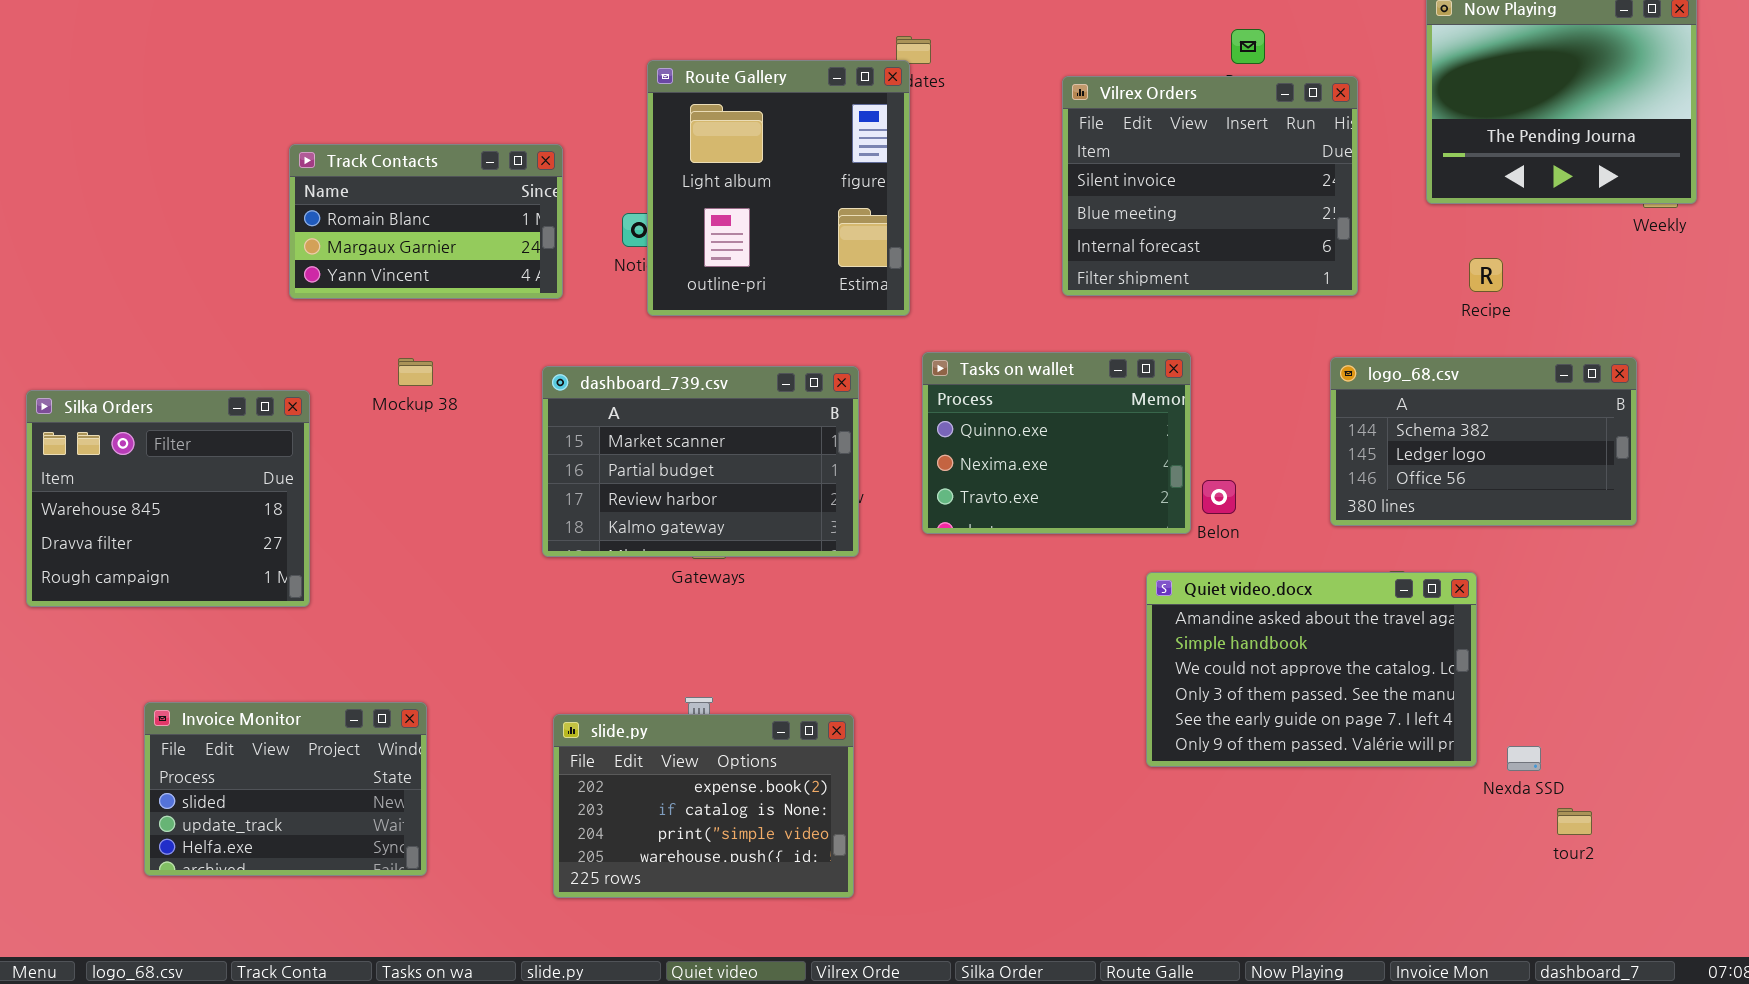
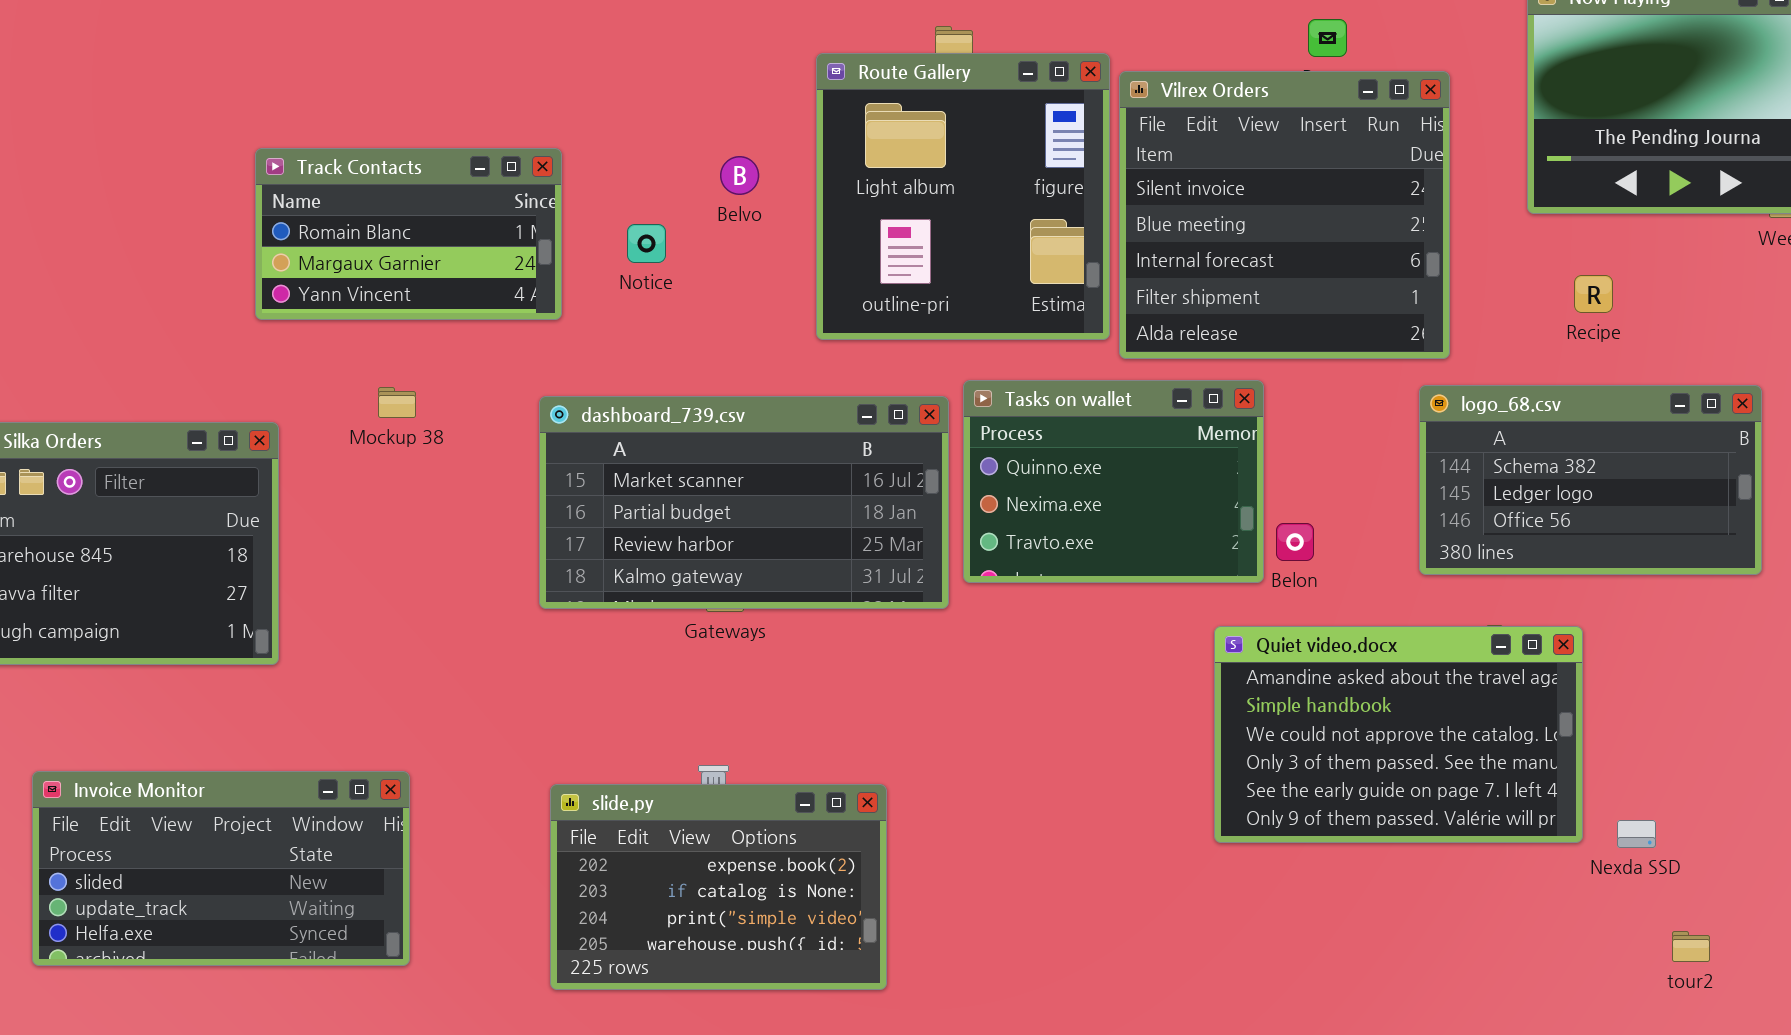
Route Gallery: [647,60,910,316] -> [816,53,1110,340], moved
Vilrex Orders: [1062,76,1358,296] -> [1119,71,1450,359], resized
dashboard_739.csv: [542,366,859,557] -> [539,396,949,609], resized
Invoice Monitor: [144,702,427,876] -> [32,771,410,966], resized
tour2: [1557,808,1592,835] -> [1672,931,1710,962], moved

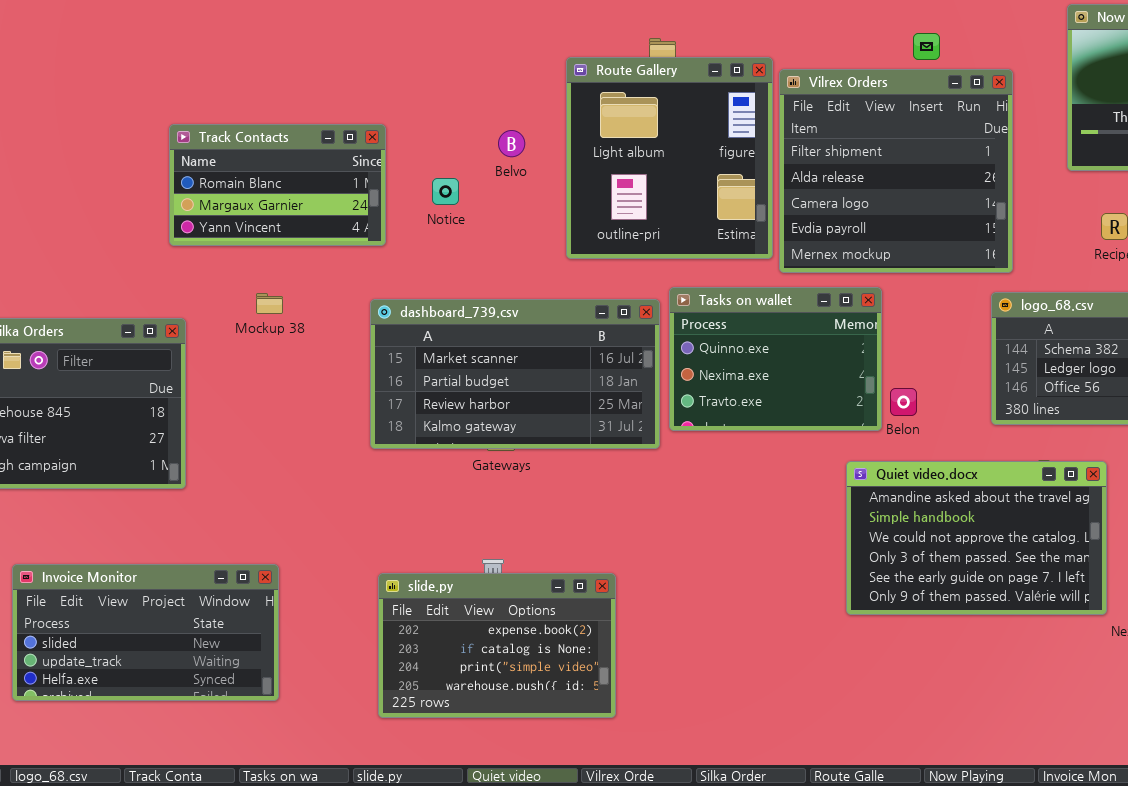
Vilrex Orders: [1119,71,1450,359] -> [779,69,1013,273], scrolled down 3 rows

